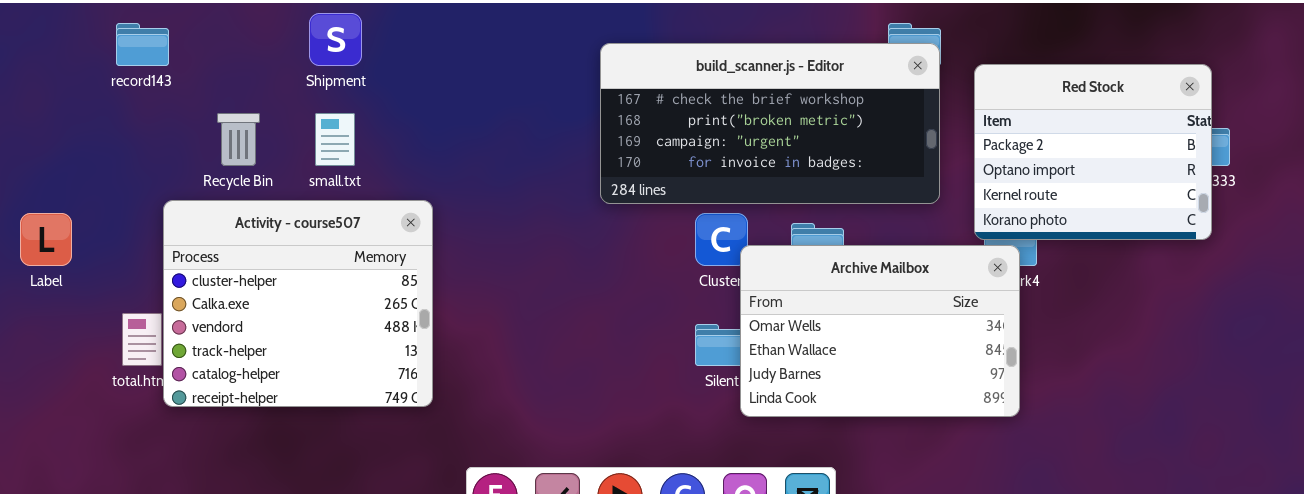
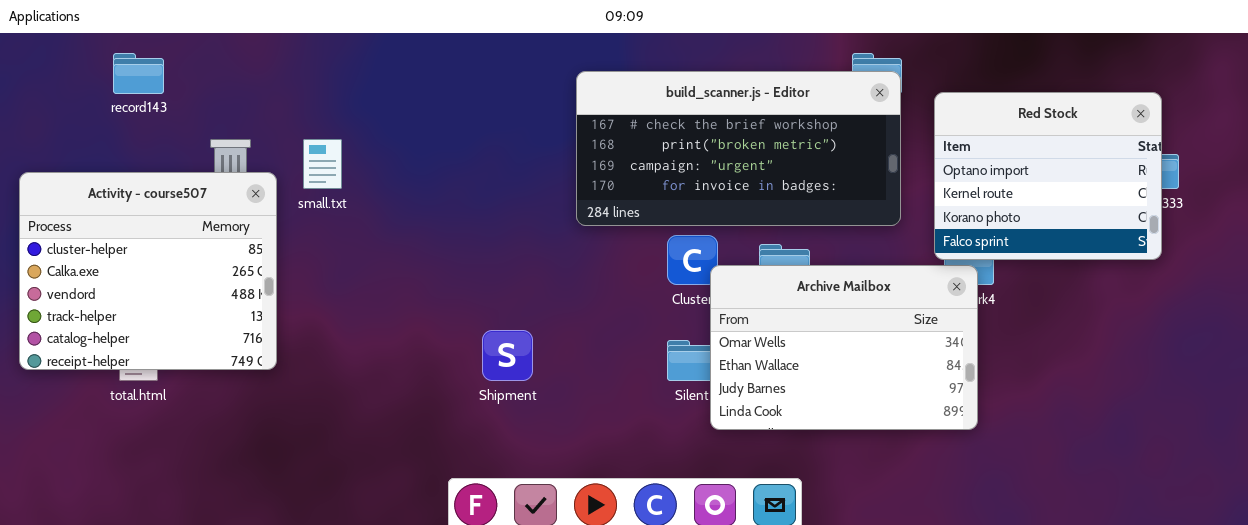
Shipment: [309,13,362,66] -> [482,330,533,381], moved
Red Stock: [974,64,1212,240] -> [934,92,1162,260], scrolled down 1 row
Activity - course507: [163,200,433,407] -> [19,172,277,370], moved

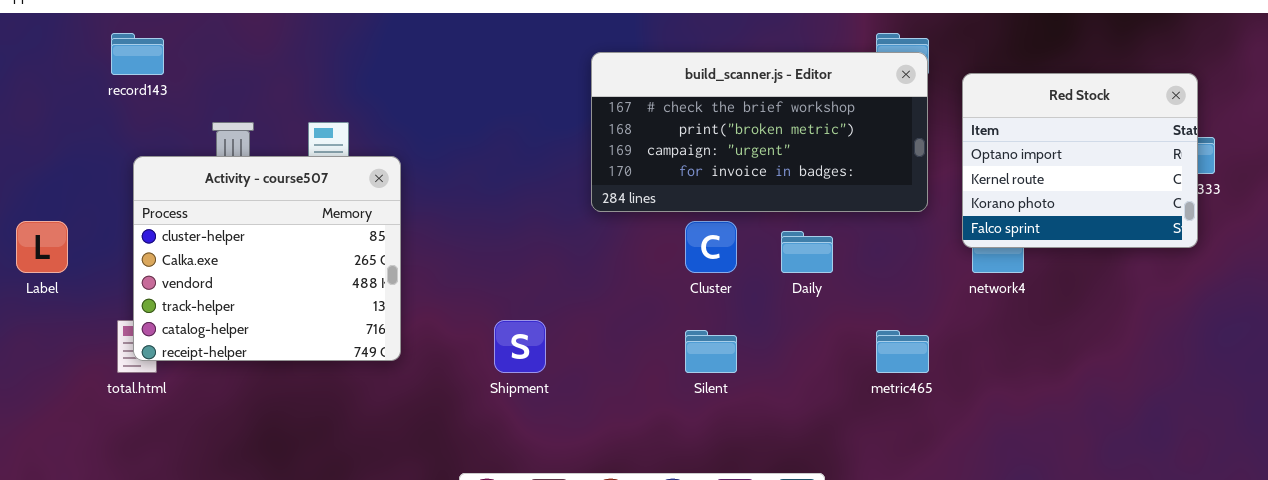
Activity - course507: [19,172,277,370] -> [133,156,401,361], moved
Archive Mailbox: [710,265,978,430] -> none, closed

